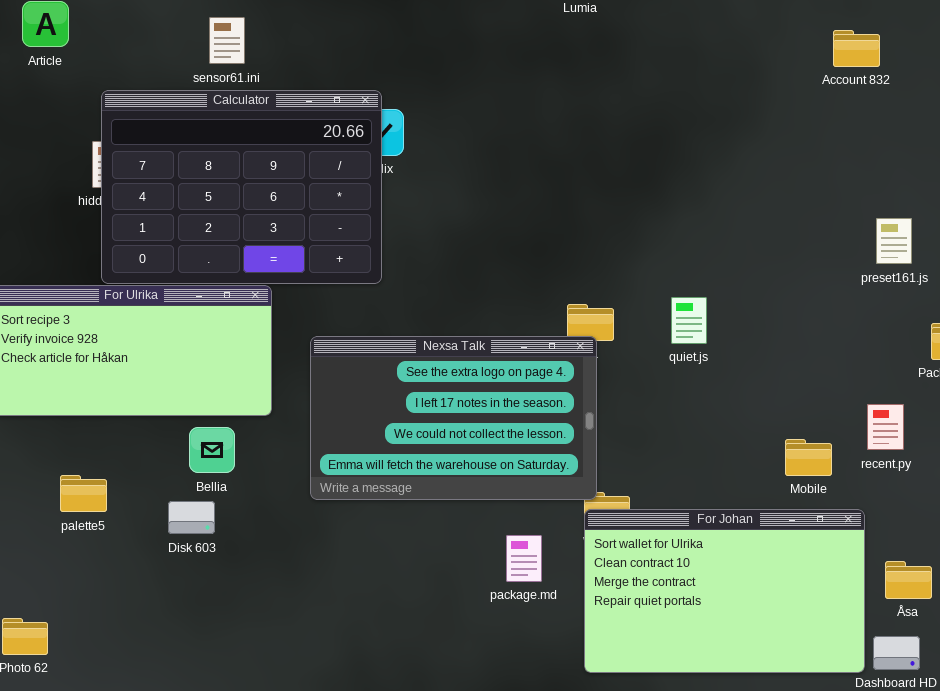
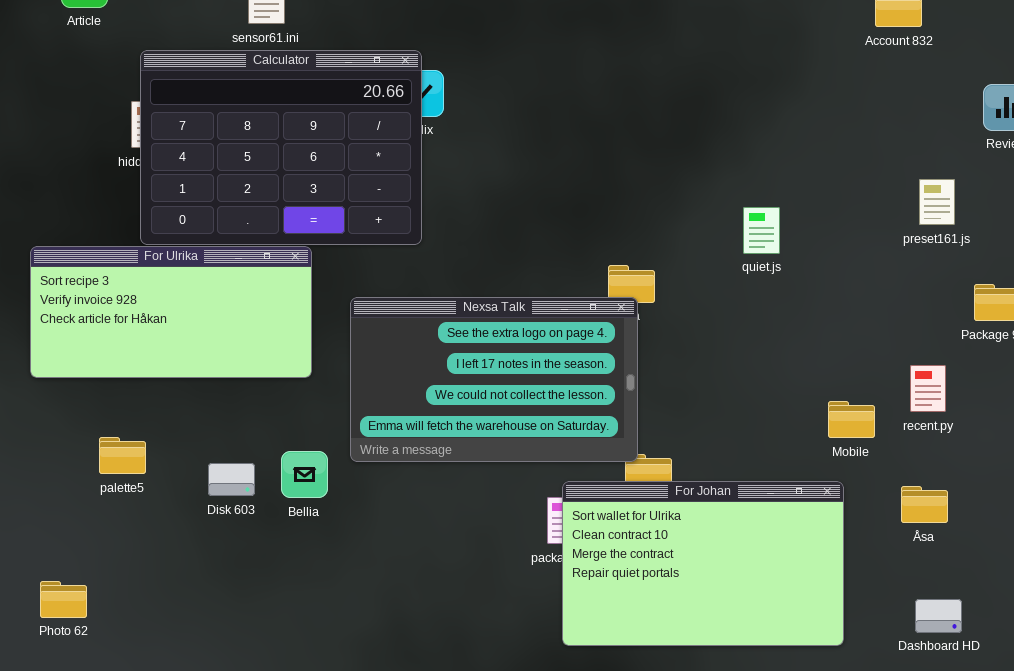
quiet.js: [671,297,707,344] -> [743,207,780,254], moved
Bellia: [189,427,235,473] -> [281,451,328,498], moved
For Johan: [584,509,865,673] -> [562,481,844,646], moved
Åsa: [885,561,932,599] -> [901,486,948,523], moved

